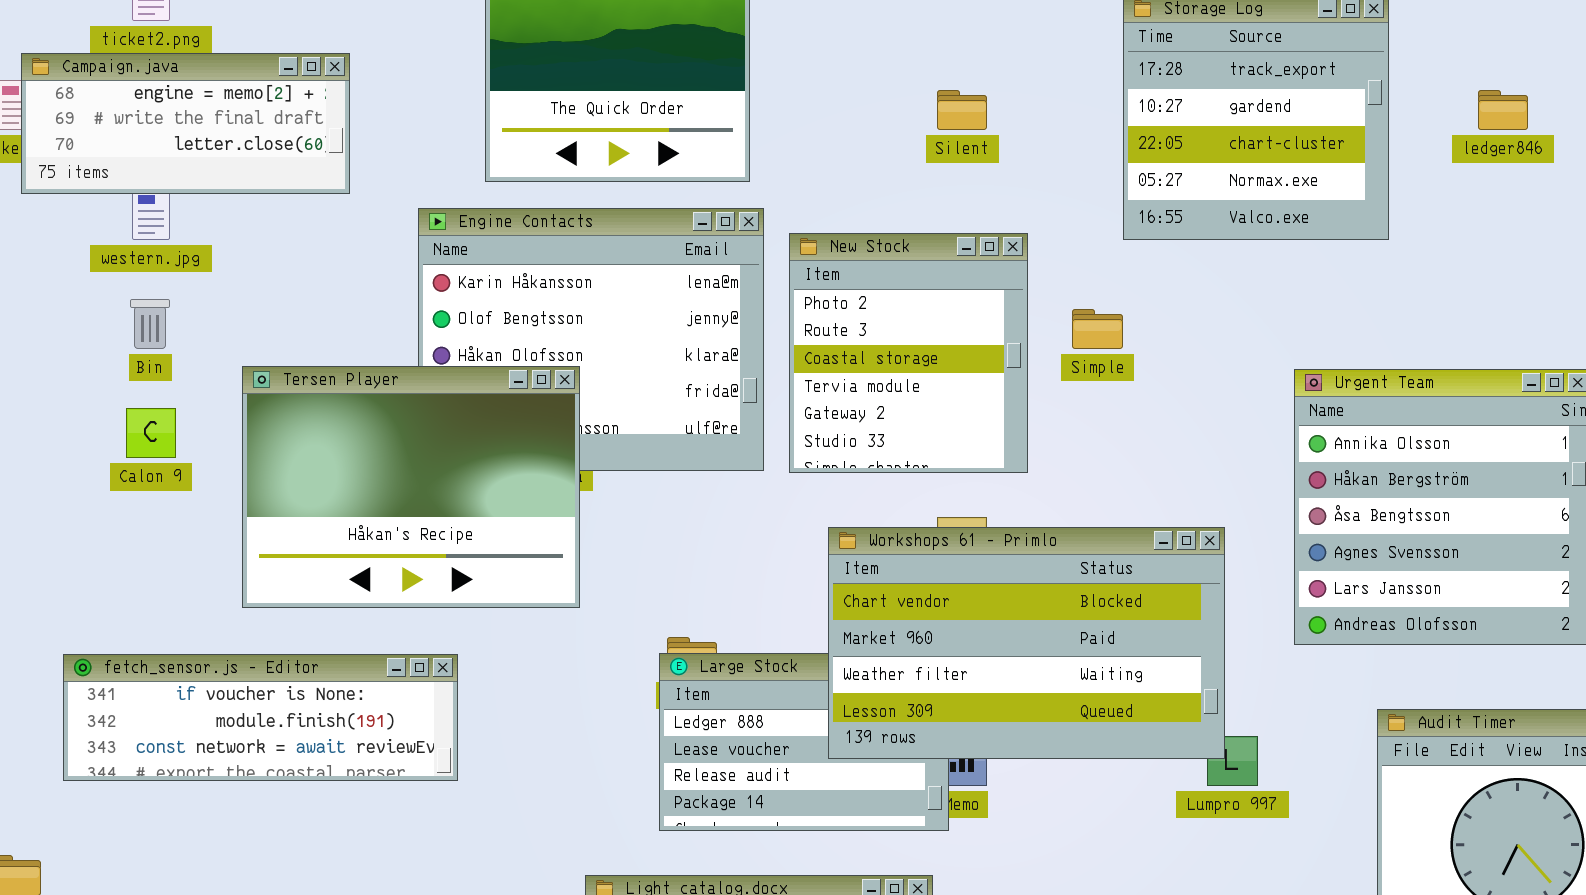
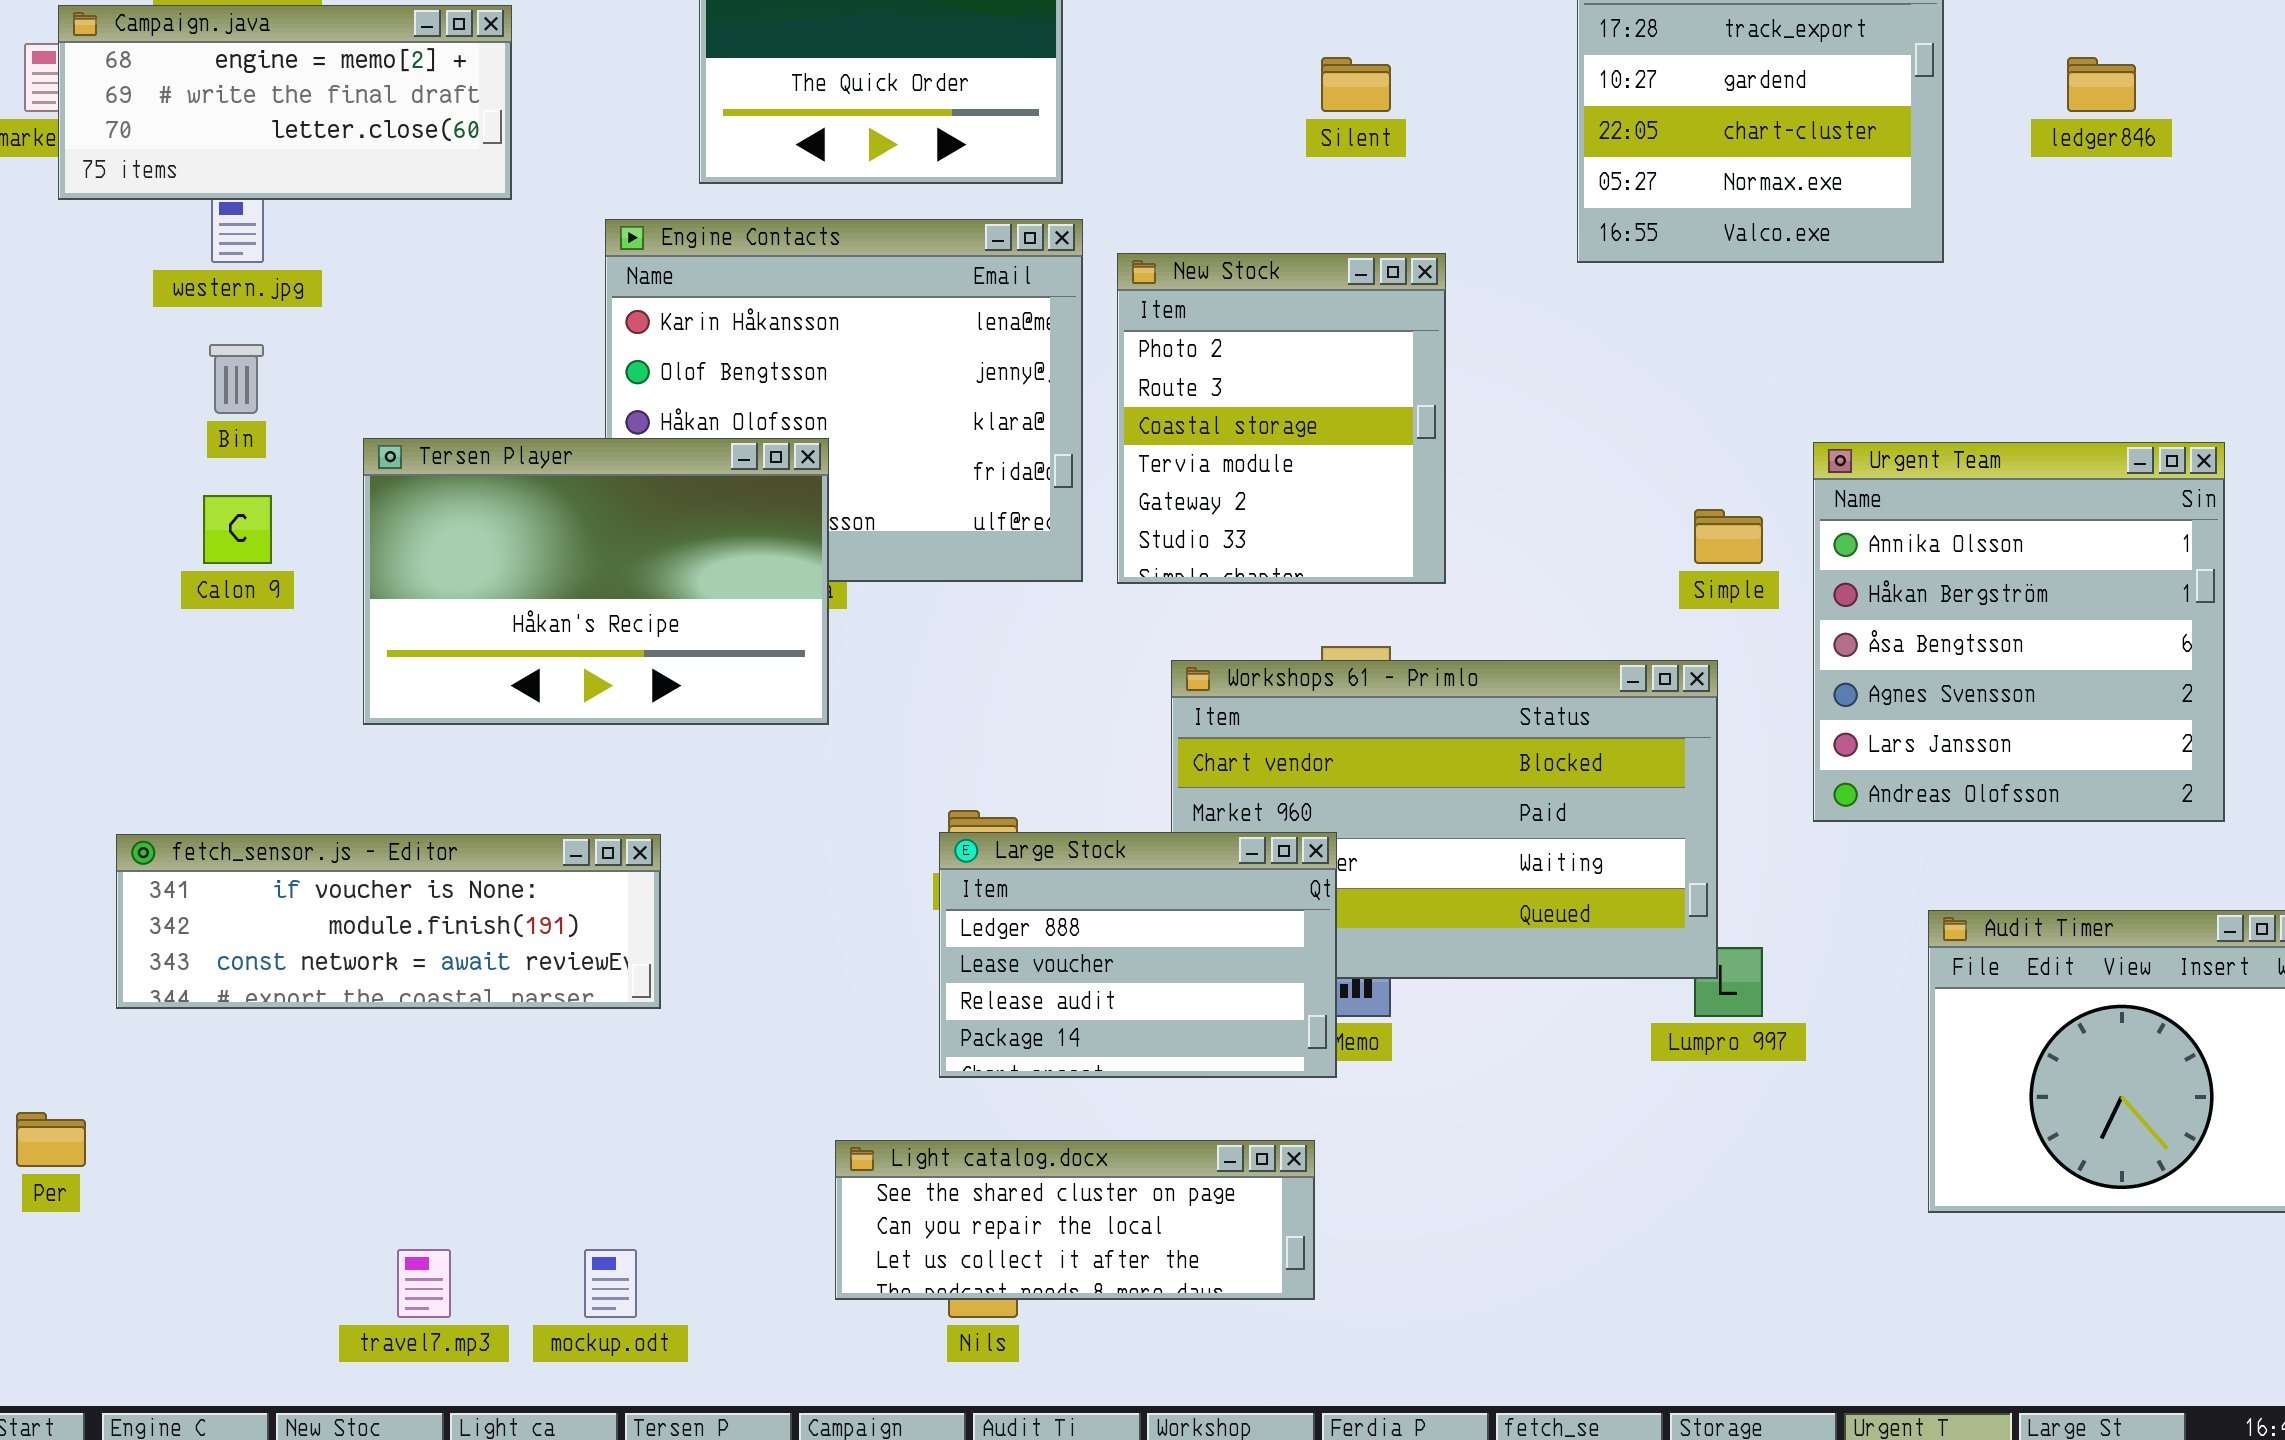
Simple: [1072,309,1123,349] -> [1694,509,1763,564], moved
Tersen Player: [242,366,580,608] -> [363,438,829,725], resized
Large Stock: [659,653,949,831] -> [939,832,1337,1078], raised

